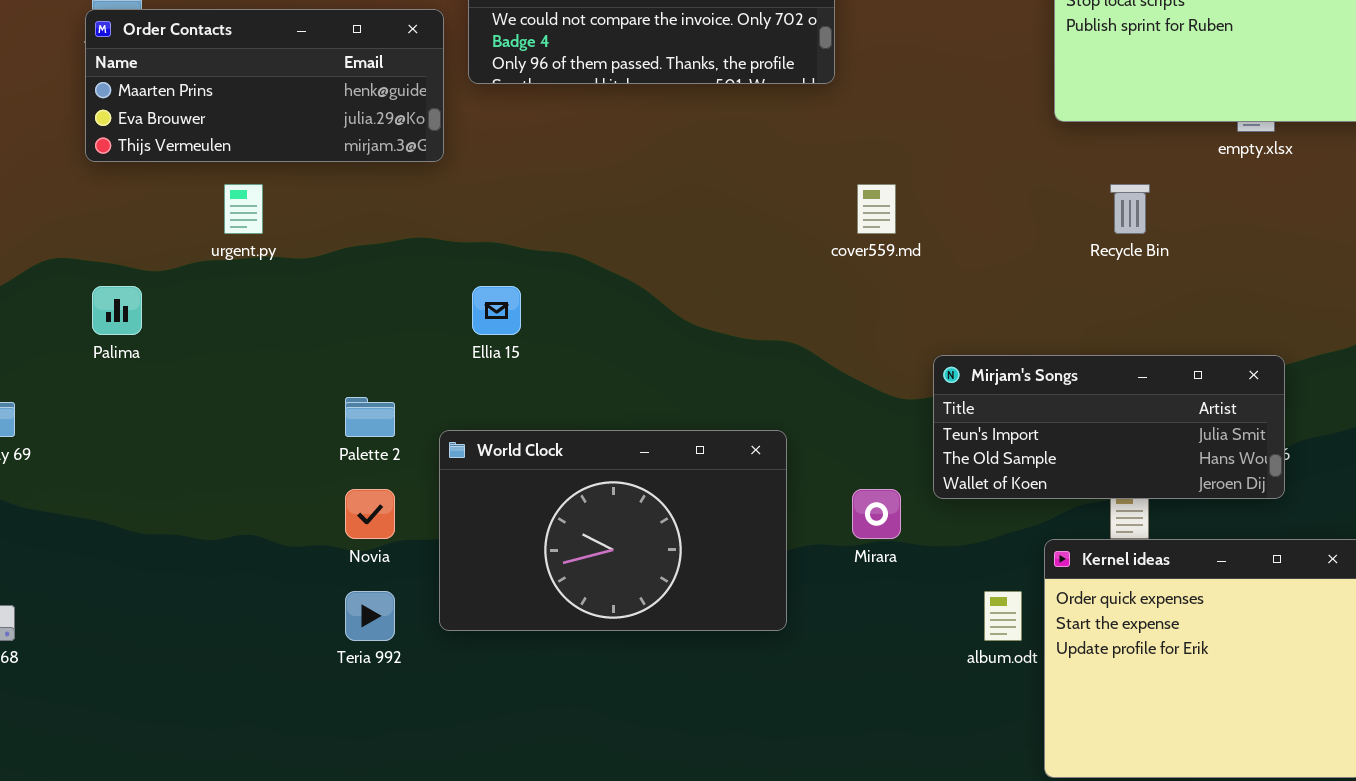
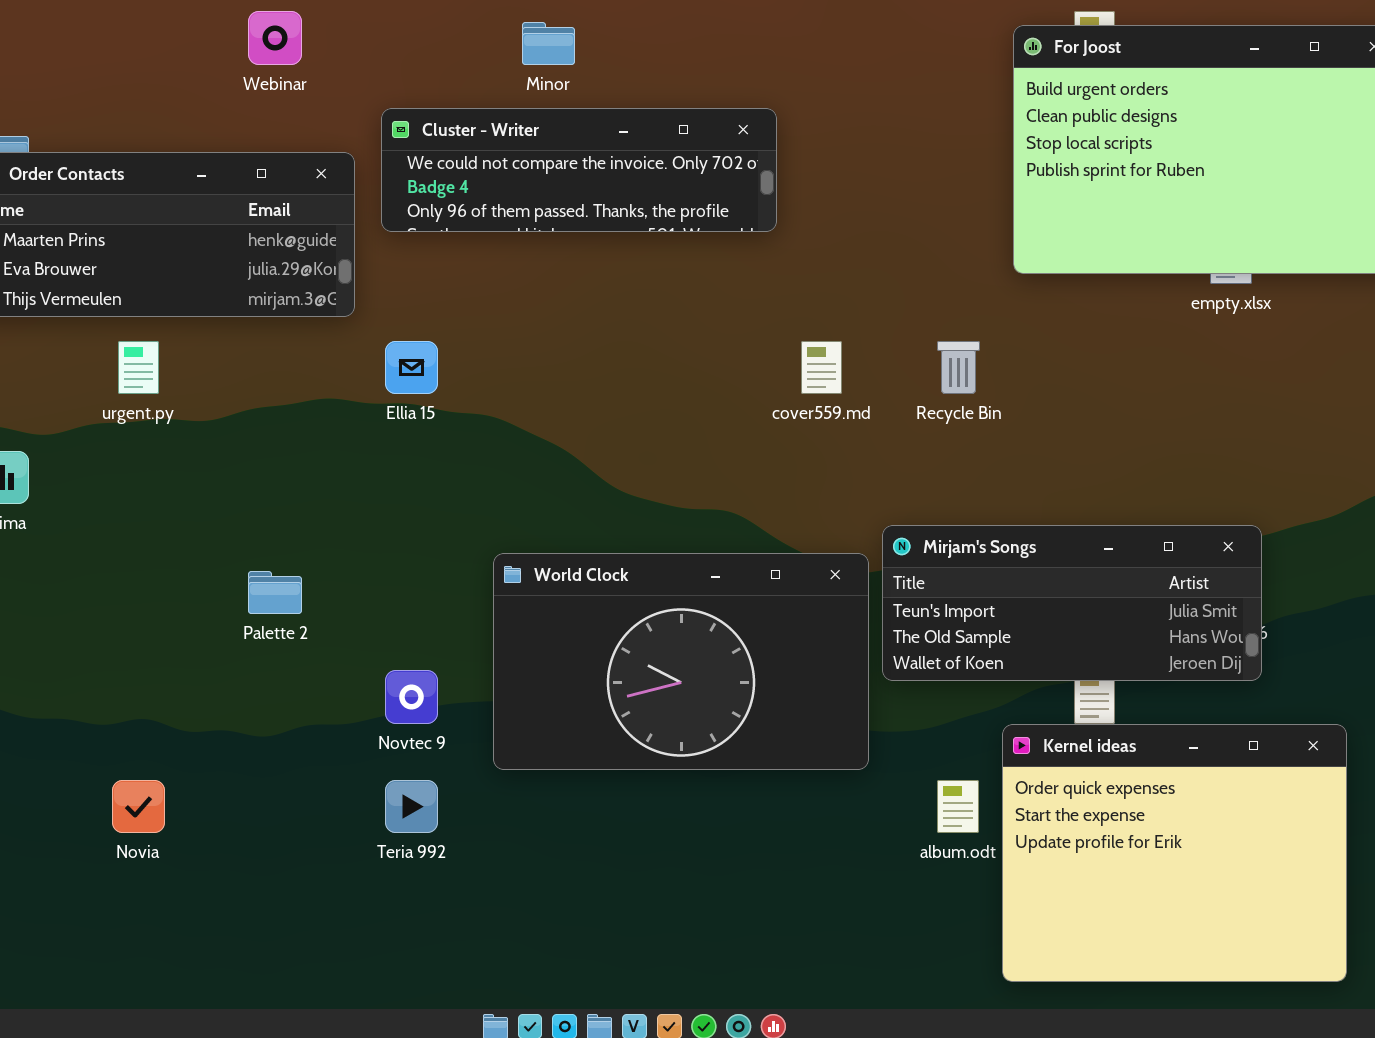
Recycle Bin: [1110,184,1150,234] -> [937,341,980,394], moved
Ellia 15: [472,286,521,335] -> [385,341,438,394], moved
World Clock: [439,430,787,631] -> [493,553,869,770], moved
Novia: [345,489,395,539] -> [112,780,165,833], moved
Teria 992: [345,591,395,641] -> [385,780,438,833], moved

